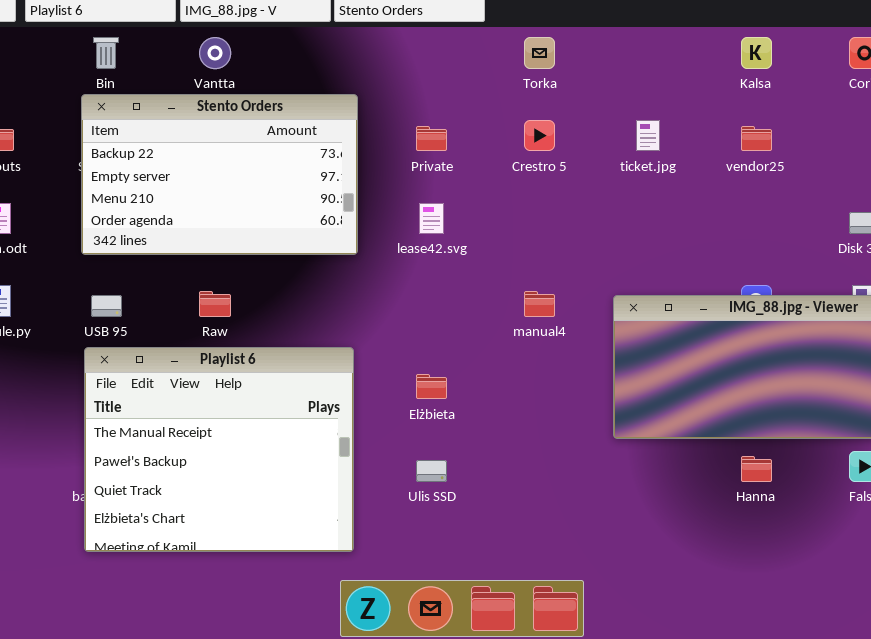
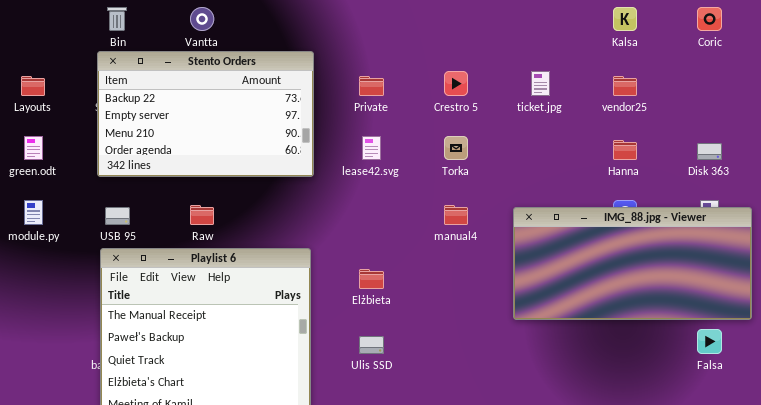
Torka: [524,37,555,69] -> [444,136,468,160], moved
Hanna: [741,456,772,482] -> [613,140,637,160], moved

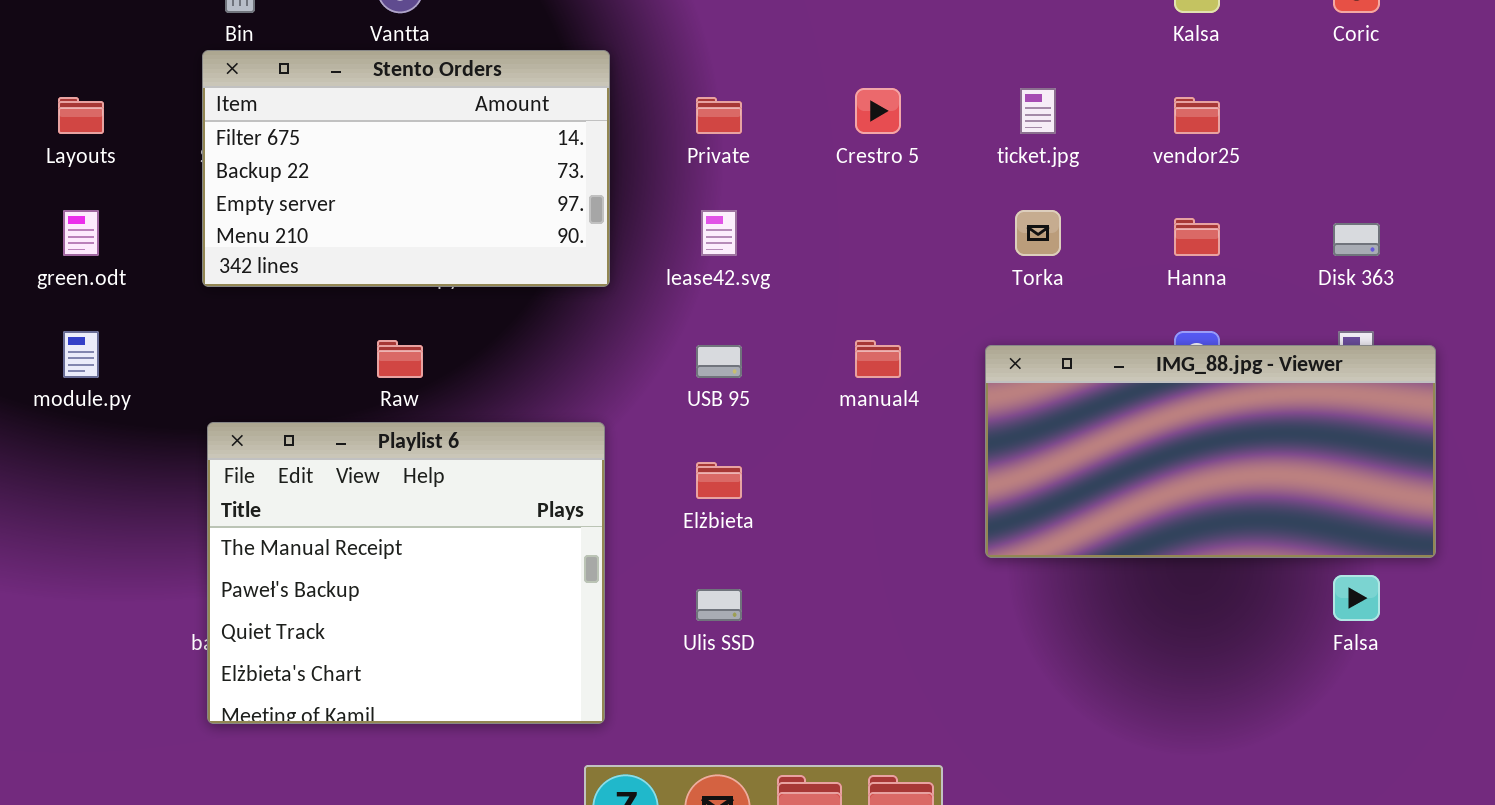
Stento Orders: [97,51,314,177] -> [202,50,610,287], scrolled up 1 row
Torka: [444,136,468,160] -> [1015,210,1061,256], moved
USB 95: [105,207,130,225] -> [696,345,742,378], moved

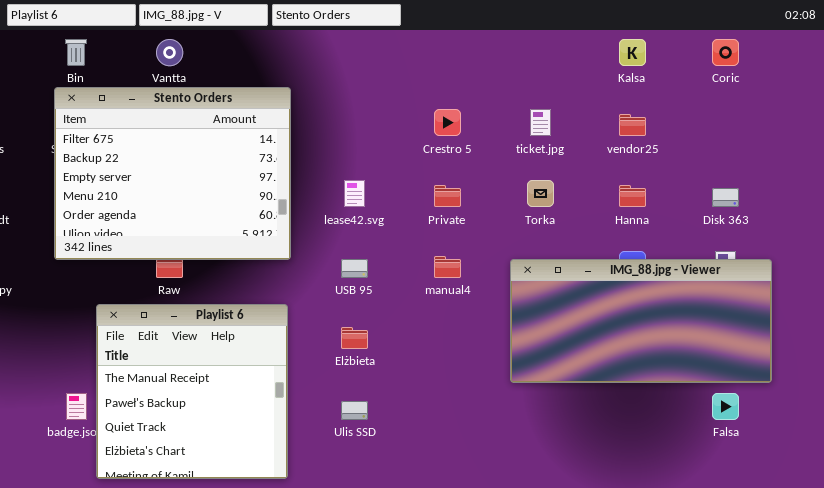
Stento Orders: [202,50,610,287] -> [54,87,291,260], resized
Private: [696,97,742,134] -> [434,185,461,207], moved
Playlist 6: [207,422,605,724] -> [96,304,288,479], resized

